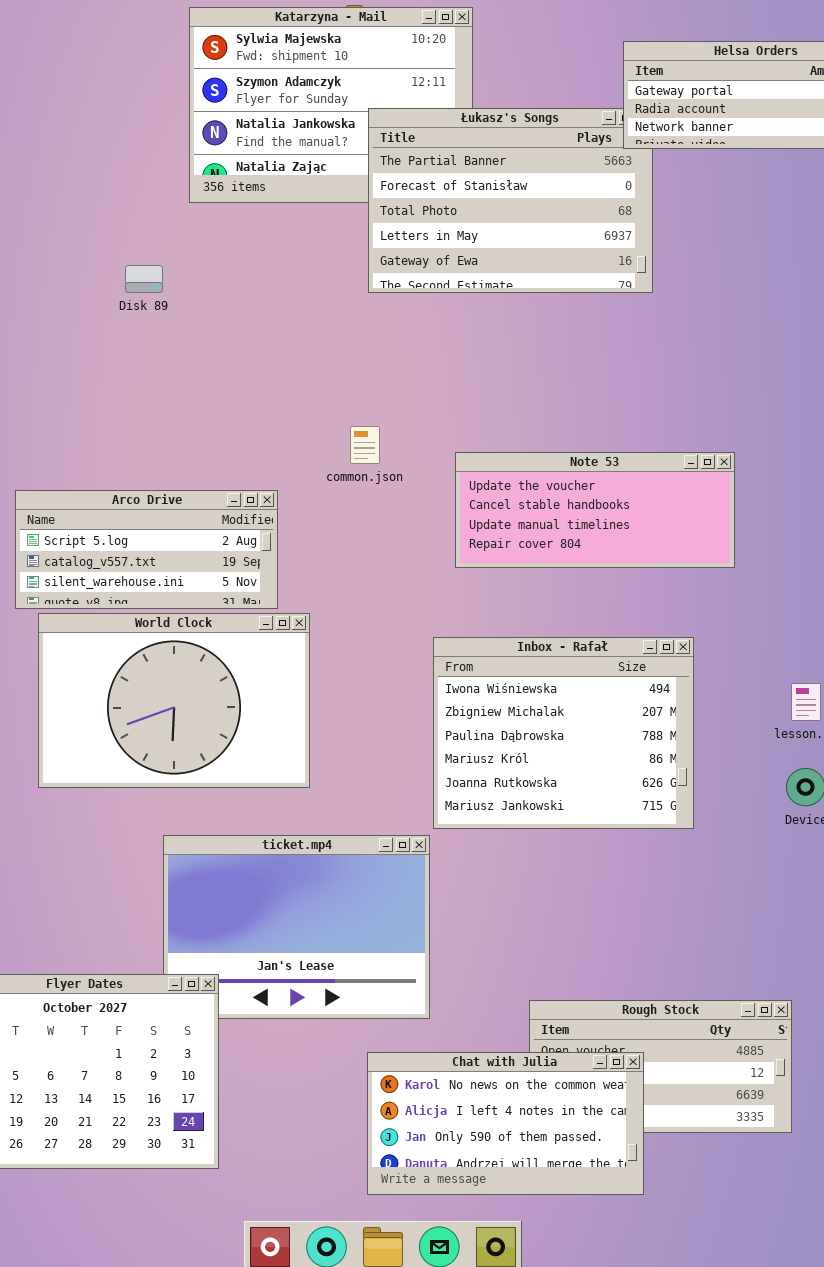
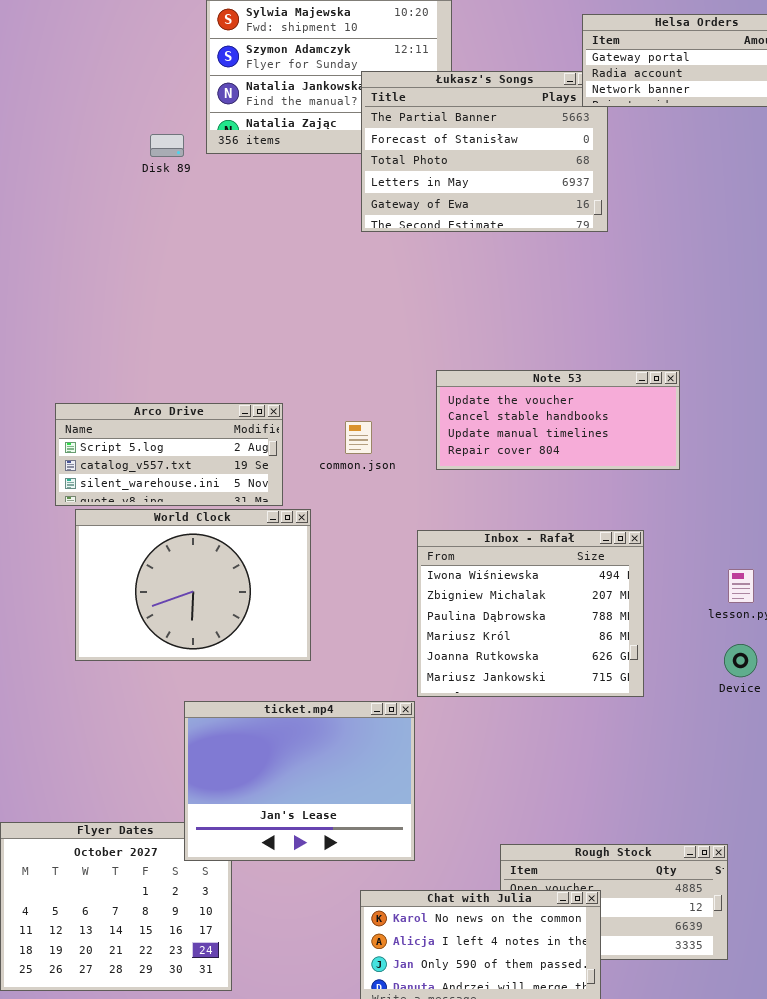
Disk 89: [125,265,163,293] -> [150,134,184,157], moved
common.json: [350,426,380,464] -> [345,421,372,454], moved
ticket.mp4: [163,835,430,1019] -> [184,701,415,861], raised

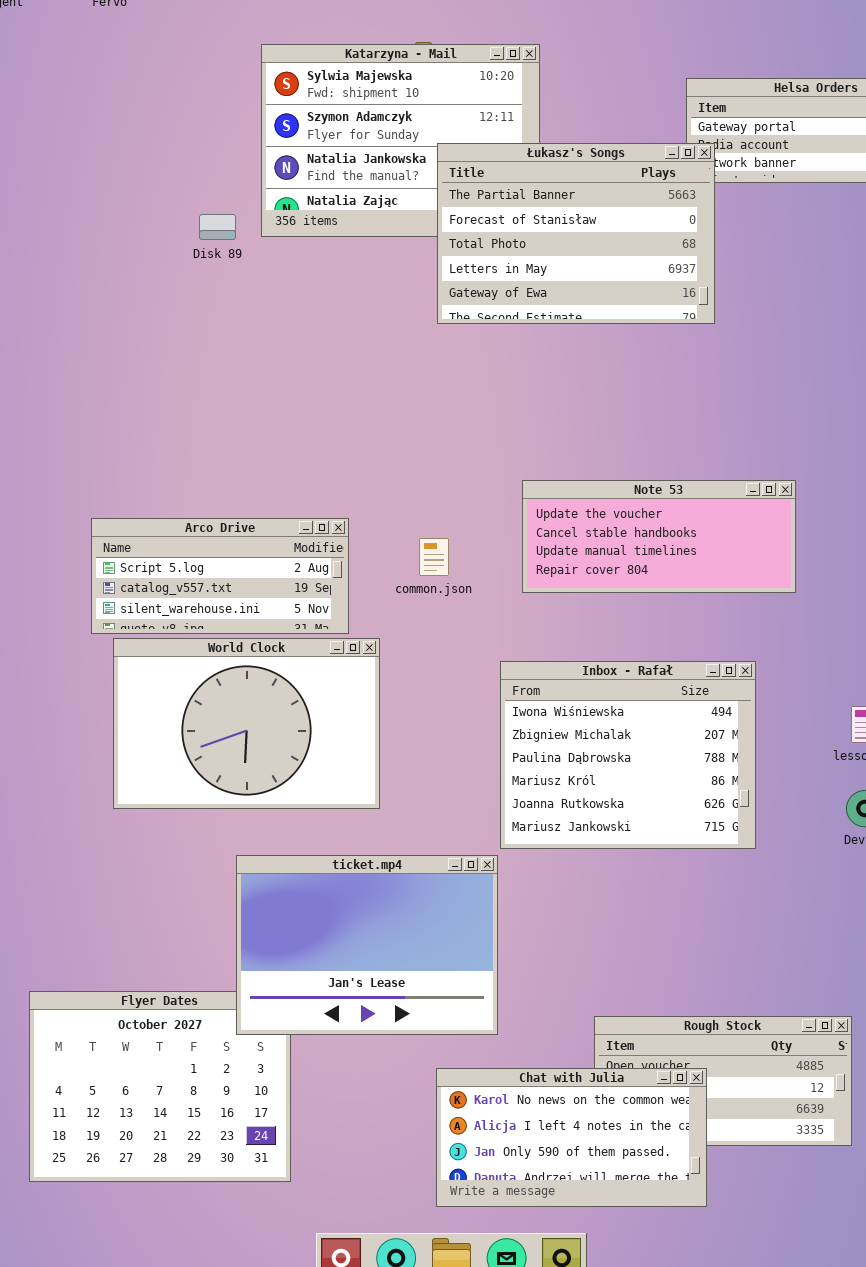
Łukasz's Songs: [361,71,608,232] -> [437,143,715,324], raised

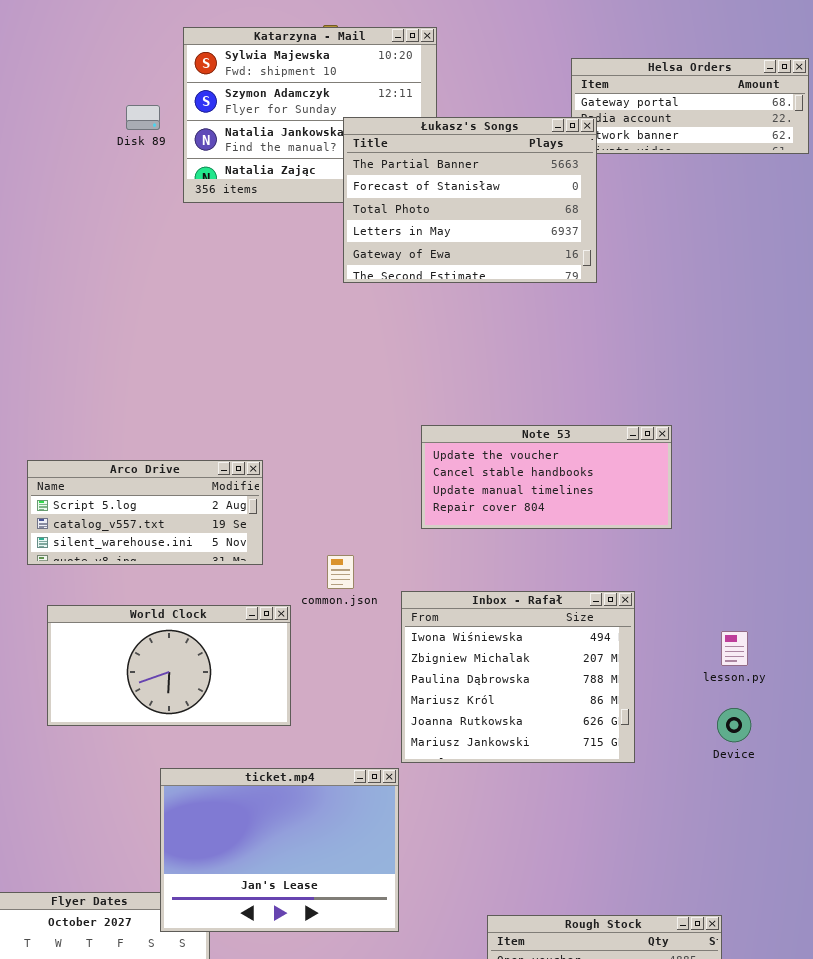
Disk 89: [199,214,236,240] -> [126,105,160,130], moved
common.json: [419,538,449,576] -> [327,555,354,589], moved
World Clock: [113,638,380,809] -> [47,605,291,726], resized

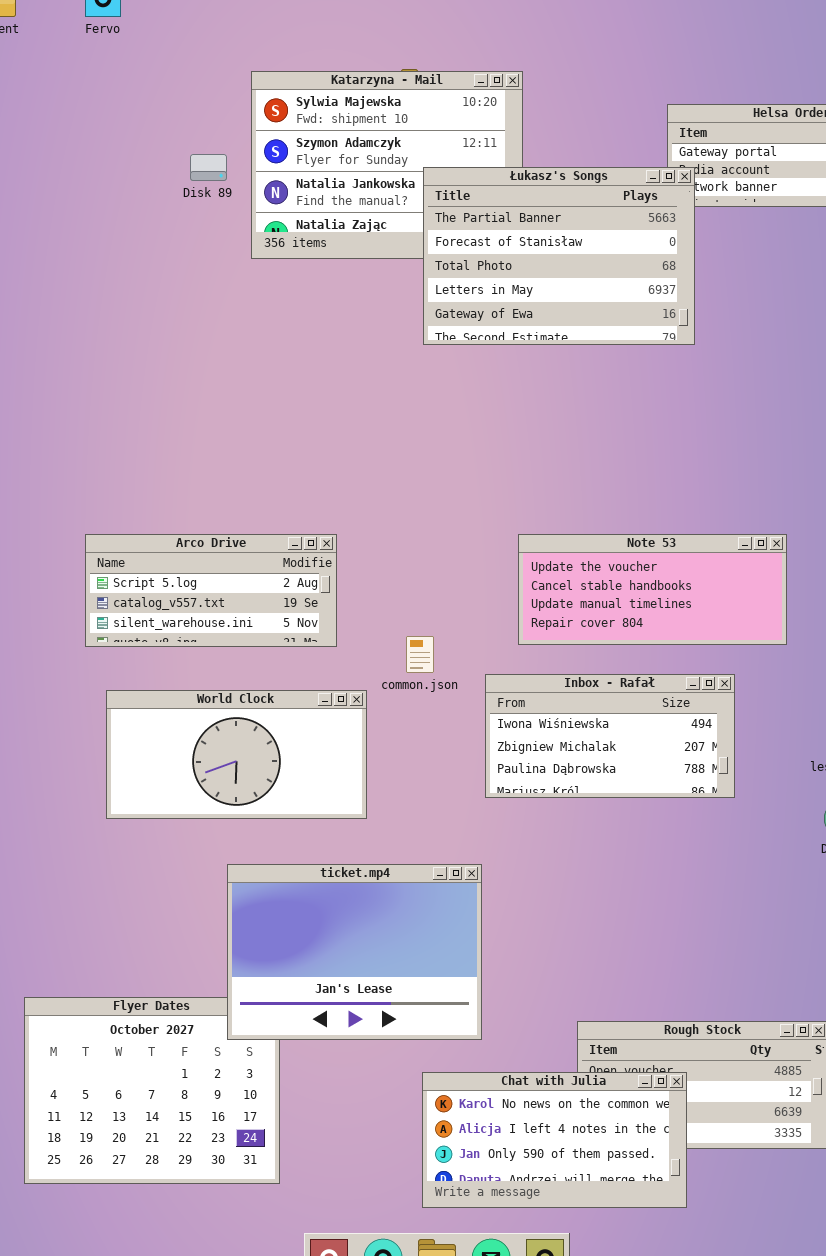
Note 53: [421,425,672,529] -> [518,534,787,645], moved
Inbox - Rafał: [401,591,635,763] -> [485,674,735,798], resized

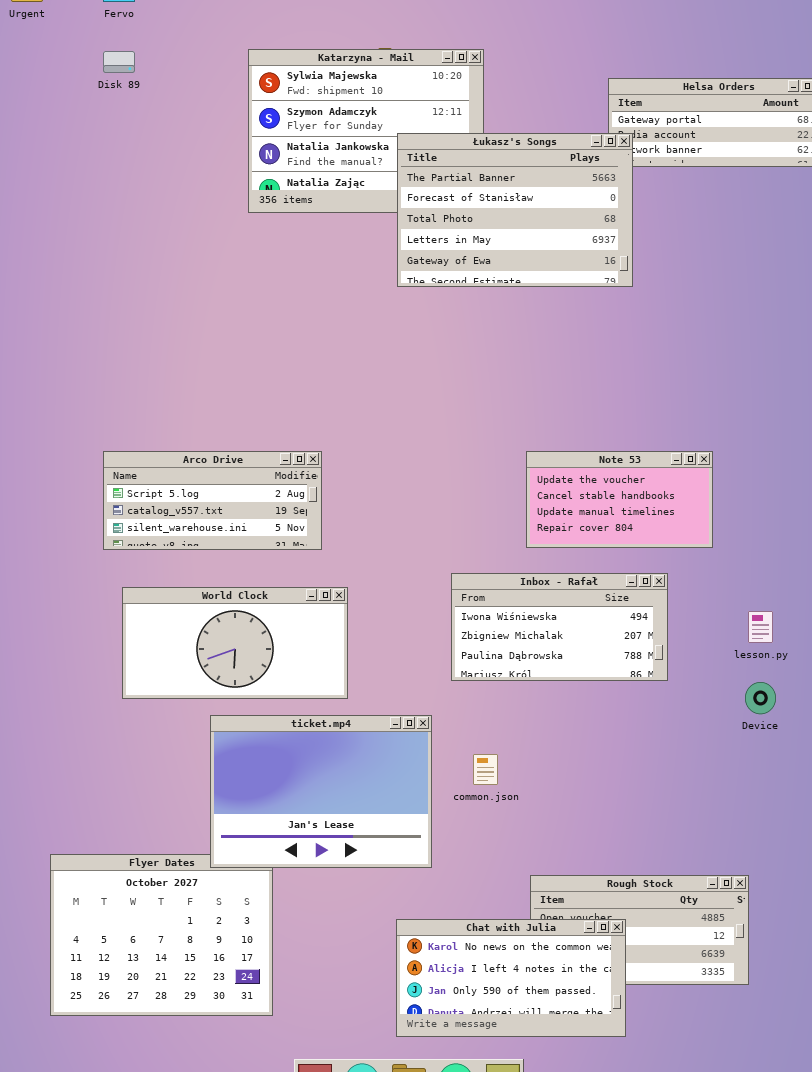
Disk 89: [190,154,227,181] -> [103,51,135,73], moved
Note 53: [518,534,787,645] -> [526,451,713,548], resized
common.json: [406,636,434,673] -> [473,754,498,785], moved
ticket.mp4: [227,864,482,1040] -> [210,715,432,868], moved

